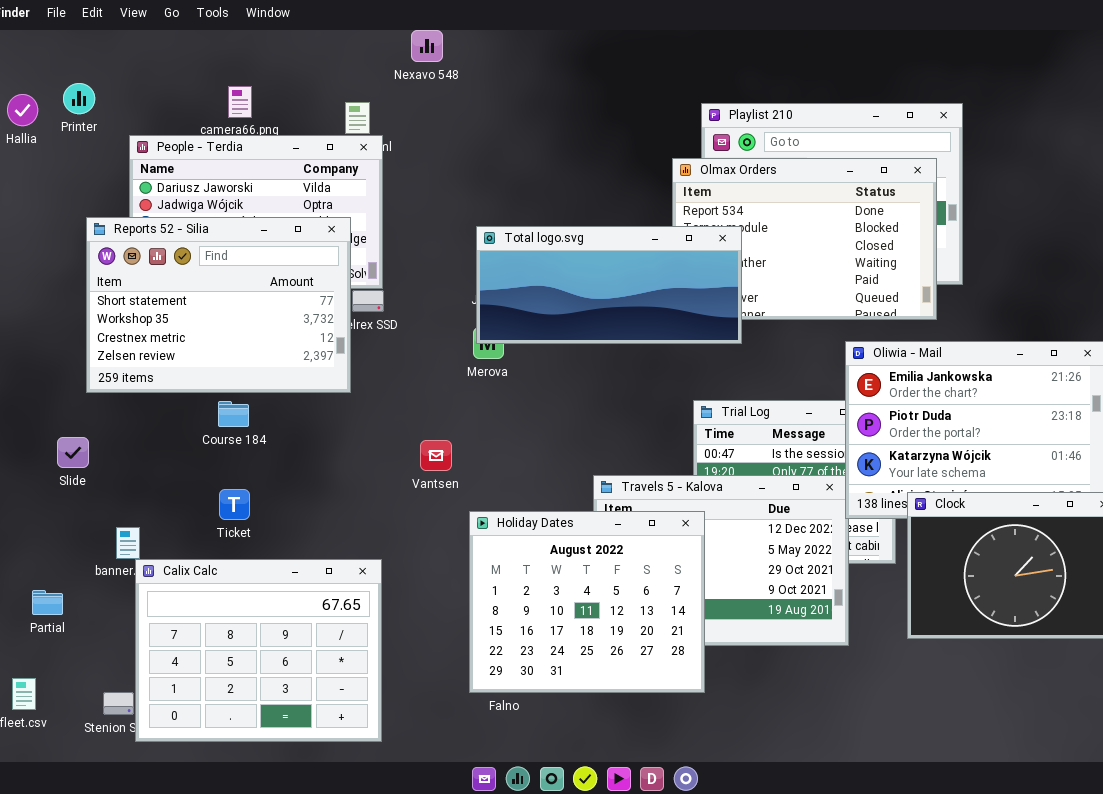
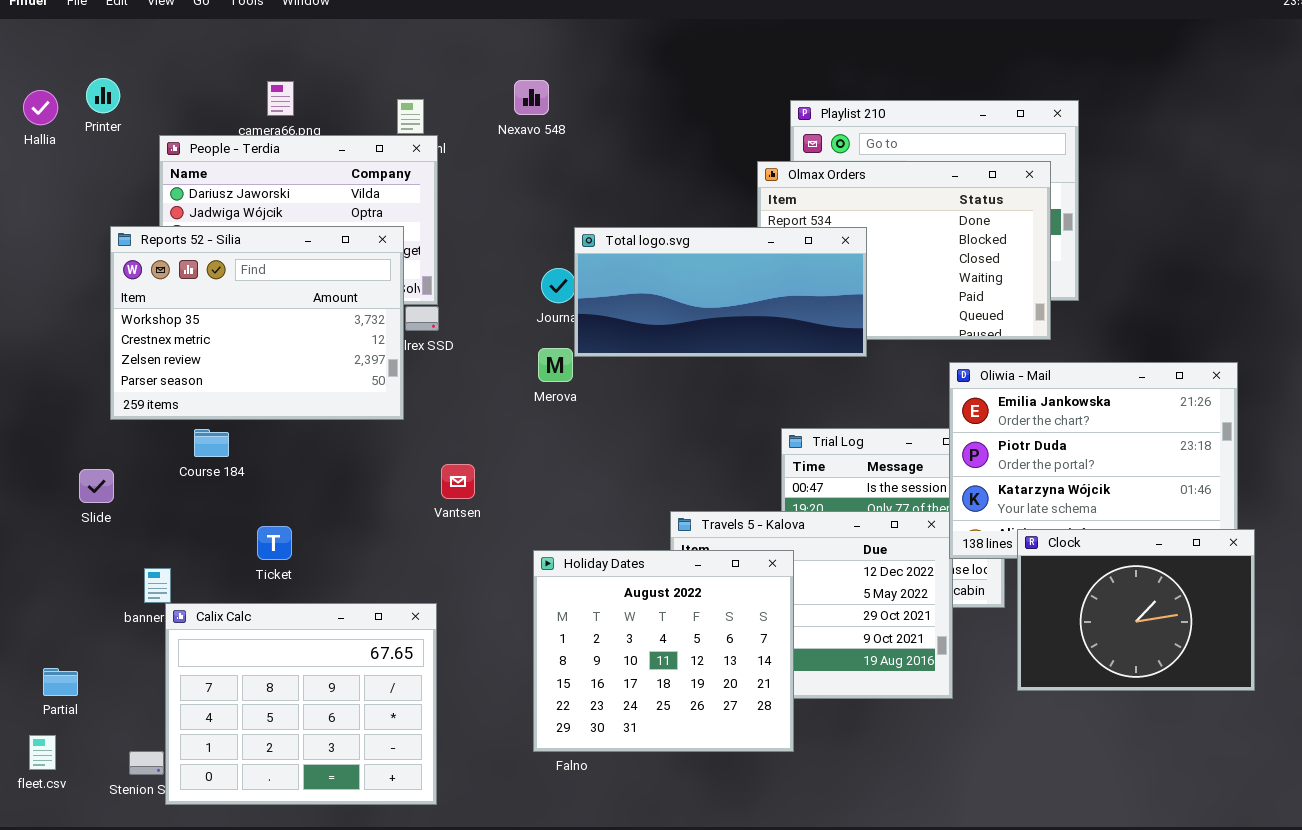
Nexavo 548: [411,30,443,62] -> [514,80,549,115], moved
Reports 52 - Silia: [86,217,351,393] -> [110,226,404,420], scrolled down 1 row
Total logo.svg: [476,226,742,344] -> [574,227,867,357], moved
Course 184: [218,401,249,427] -> [194,429,229,457], moved
Vantsen: [420,440,452,471] -> [441,464,475,499], moved
Partial: [32,590,63,615] -> [43,668,78,696], moved

